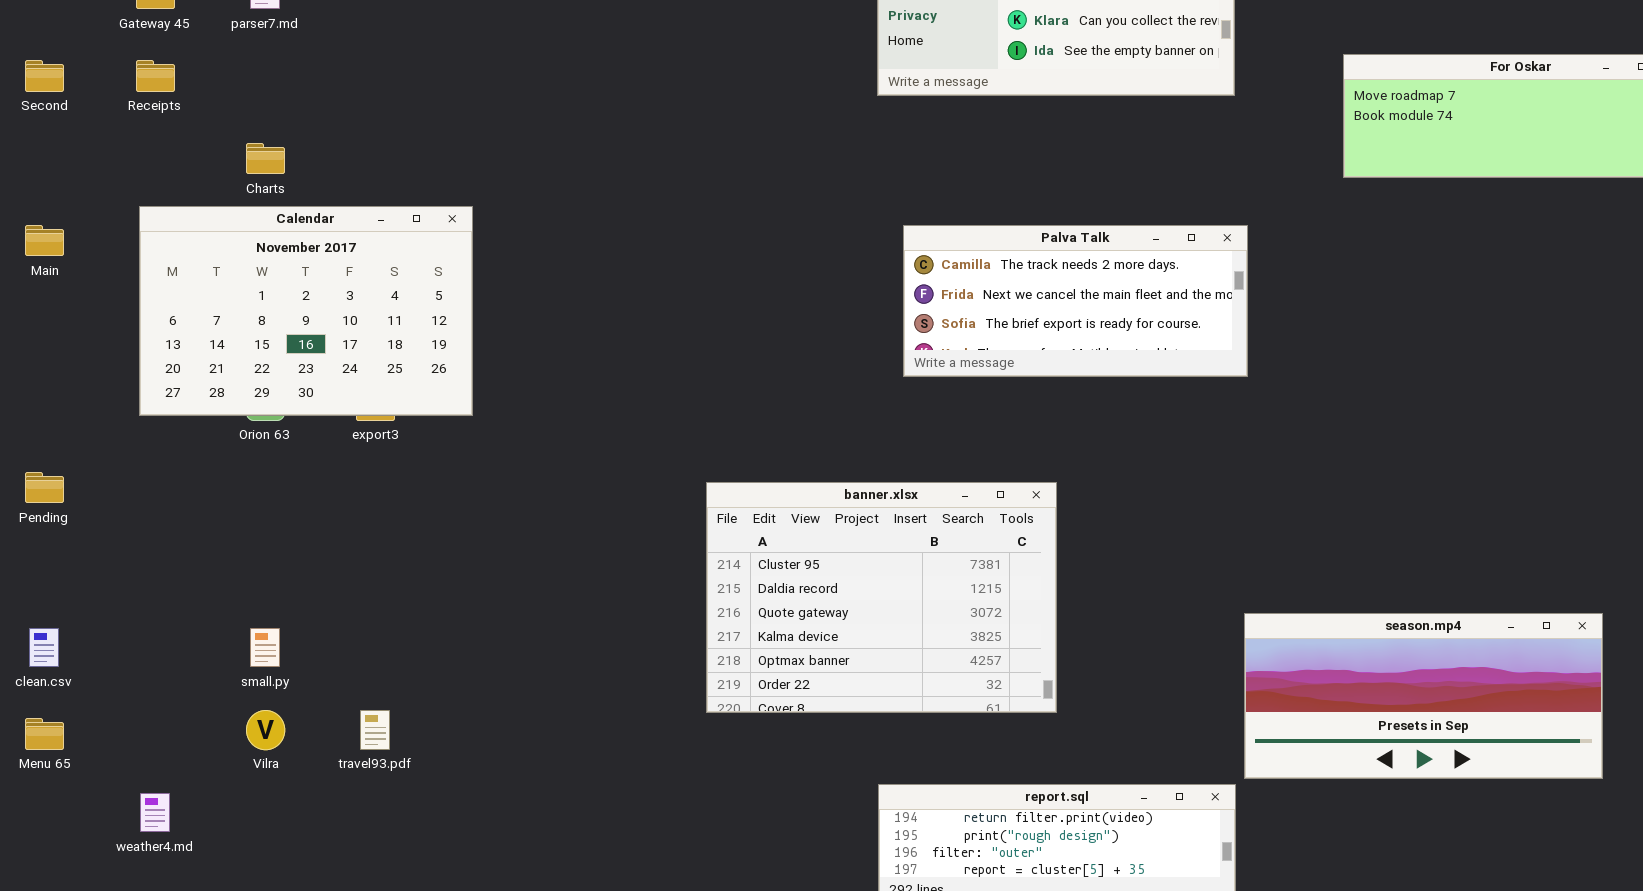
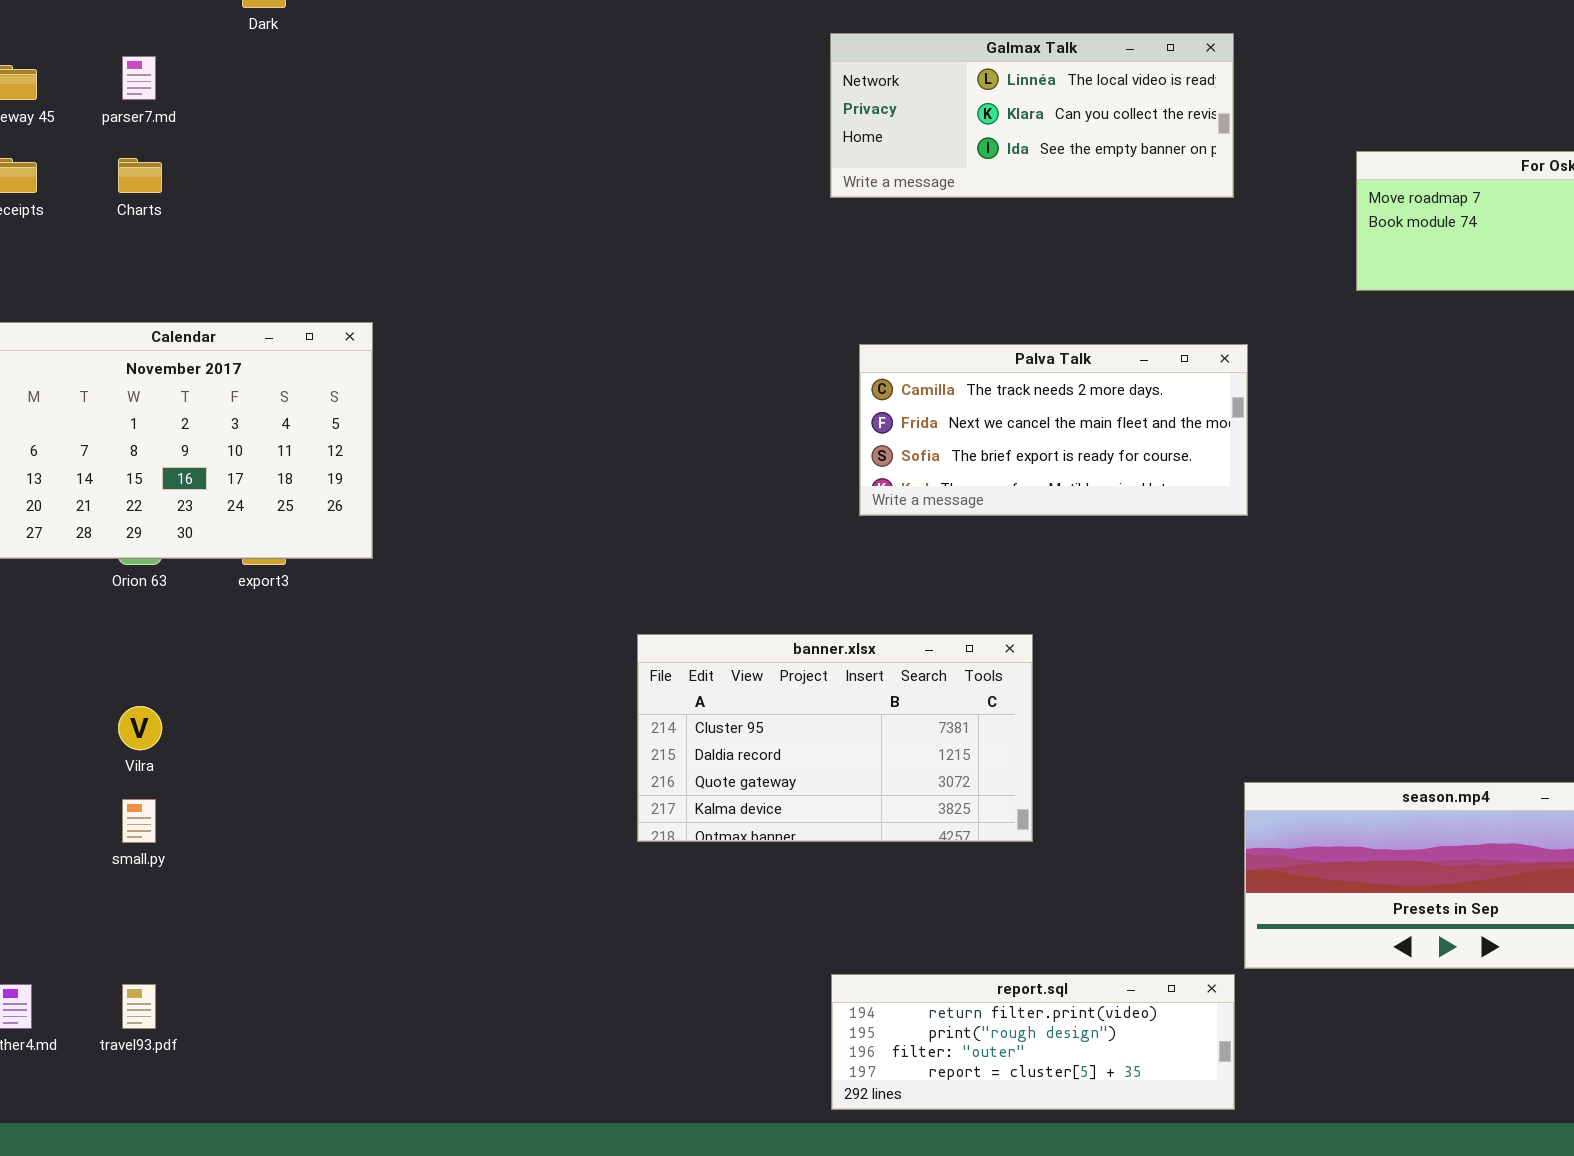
Charts: [246,143,285,174] -> [118,158,162,193], moved
banner.xlsx: [706,482,1057,713] -> [637,634,1033,842], resized
Vilra: [246,710,285,750] -> [118,706,162,750], moved
travel93.pdf: [360,710,390,750] -> [122,984,156,1029], moved

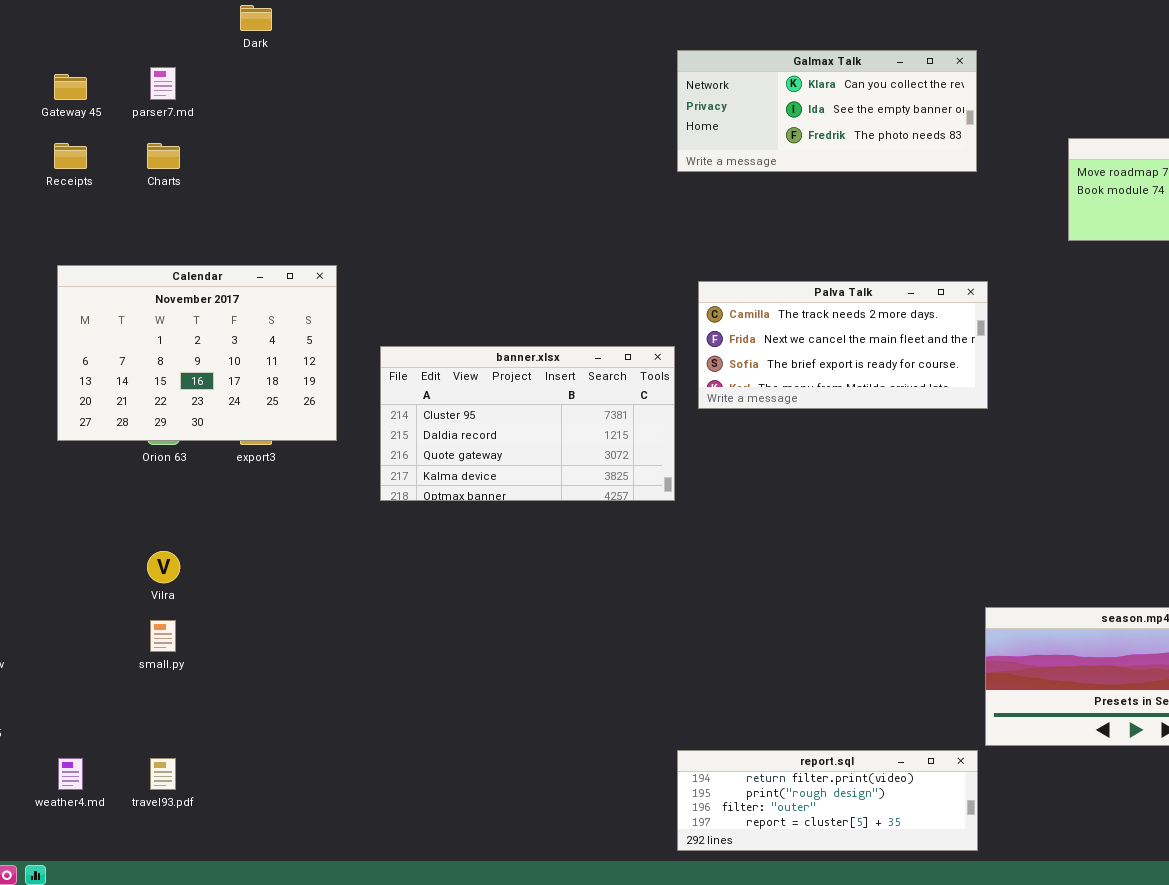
Galmax Talk: [830,33,1234,198] -> [677,50,977,172], scrolled down 1 row
banner.xlsx: [637,634,1033,842] -> [380,346,675,501], moved

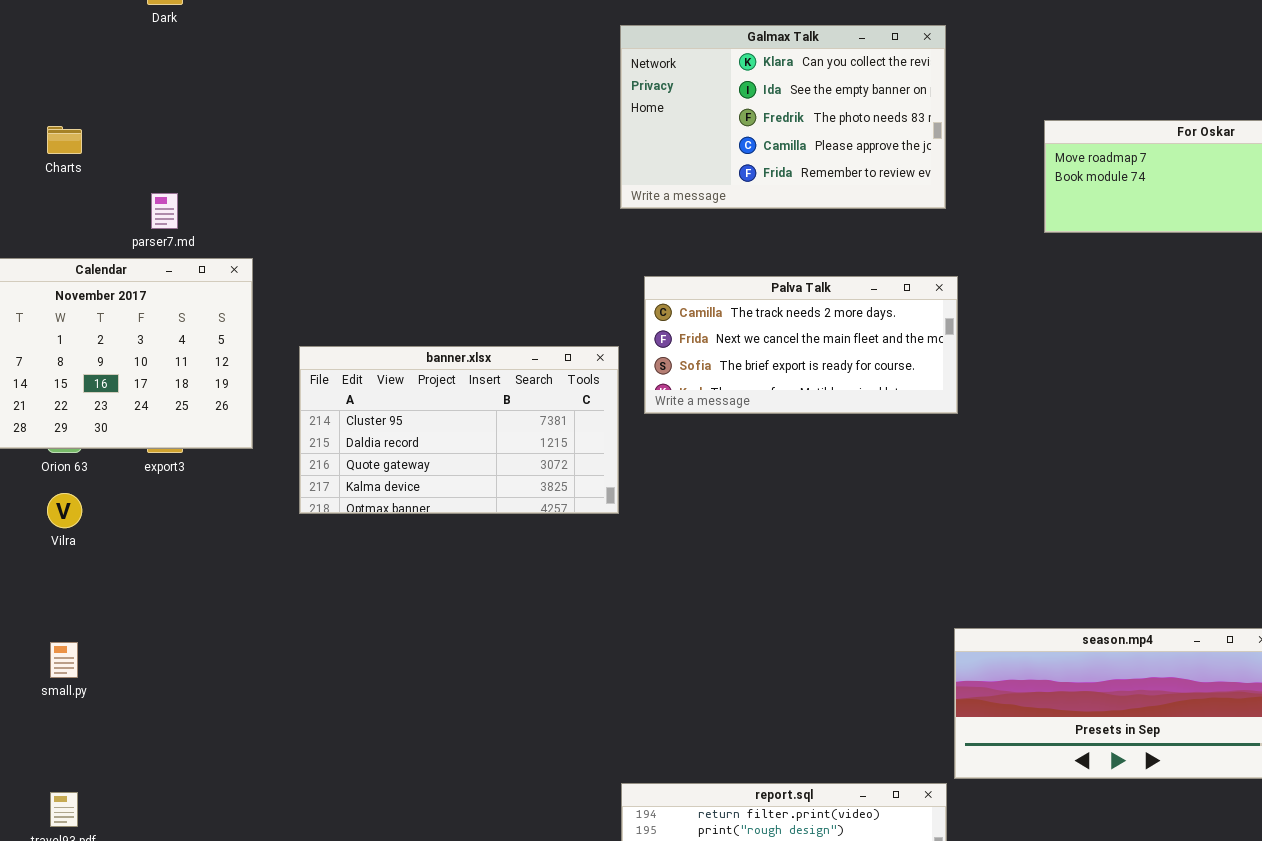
Galmax Talk: [677,50,977,172] -> [620,25,946,209], resized
parser7.md: [150,67,176,100] -> [151,193,178,229], moved
Vilra: [147,551,180,583] -> [47,493,82,528], moved

